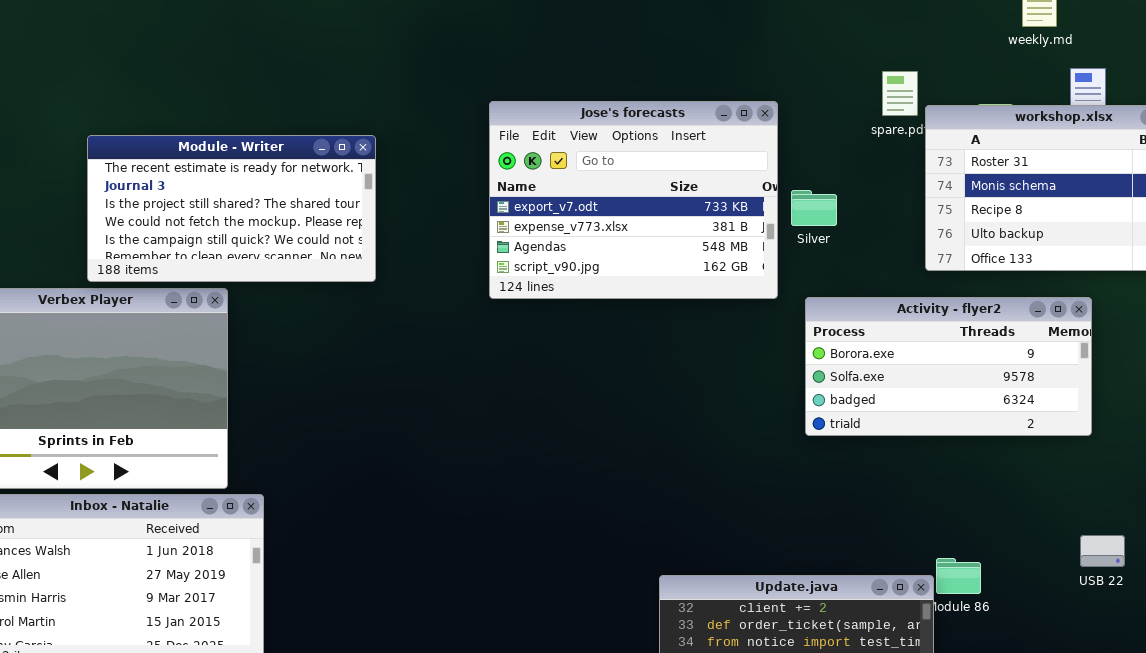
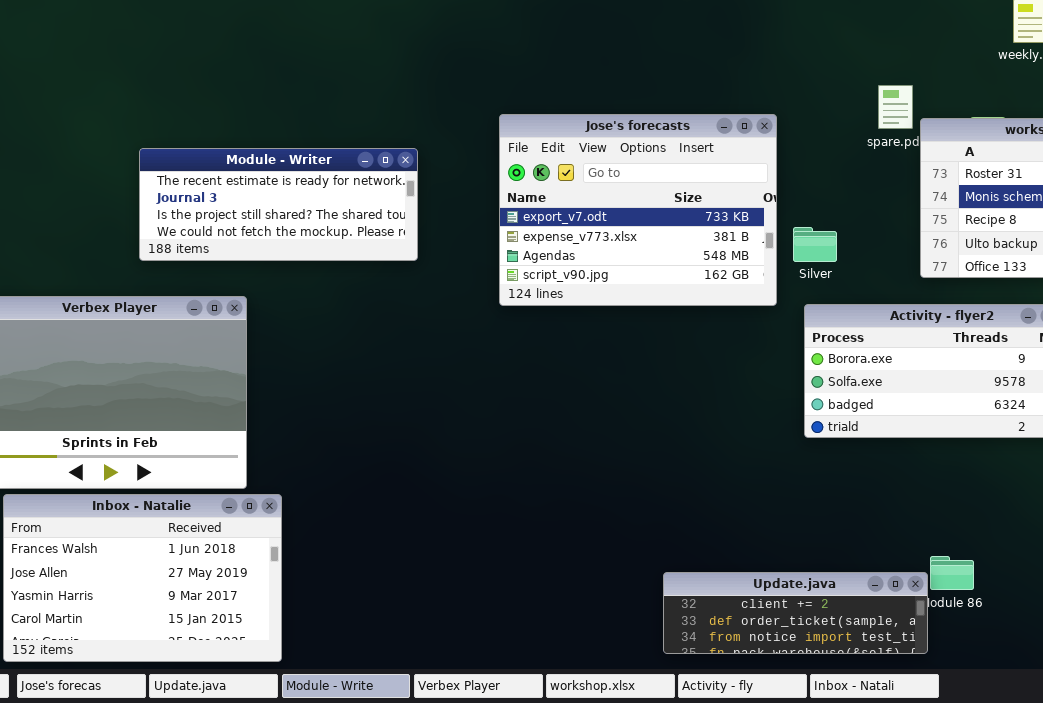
Module - Writer: [87,135,376,282] -> [139,148,418,261], moved, resized
Silver: [791,190,837,226] -> [793,227,837,262], moved

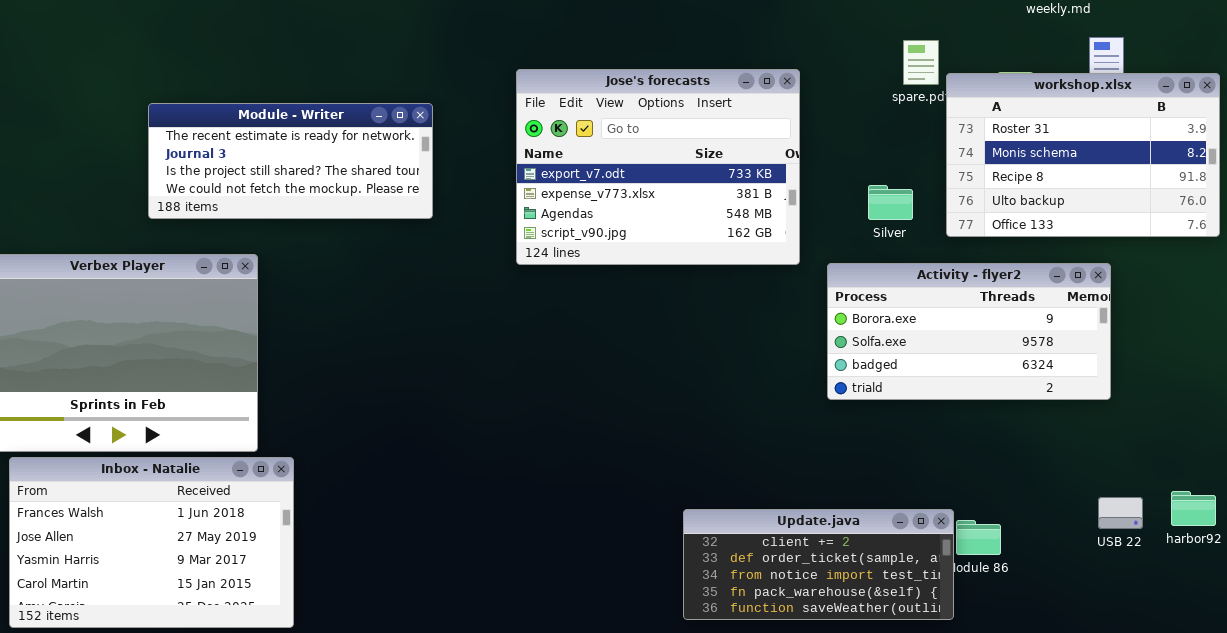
Silver: [793,227,837,262] -> [868,185,913,220], moved
Update.java: [663,572,928,654] -> [683,509,954,620], resized

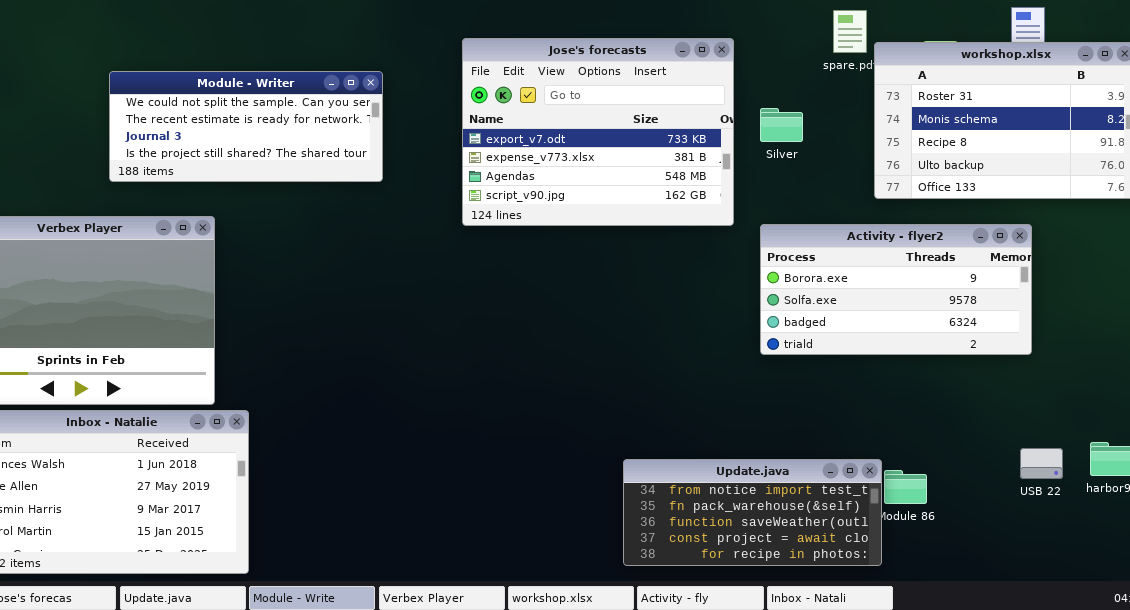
Module - Writer: [148,103,433,219] -> [109,71,383,182], scrolled up 1 row
Silver: [868,185,913,220] -> [760,108,803,142], moved
Update.java: [683,509,954,620] -> [623,459,882,566], scrolled down 2 rows

